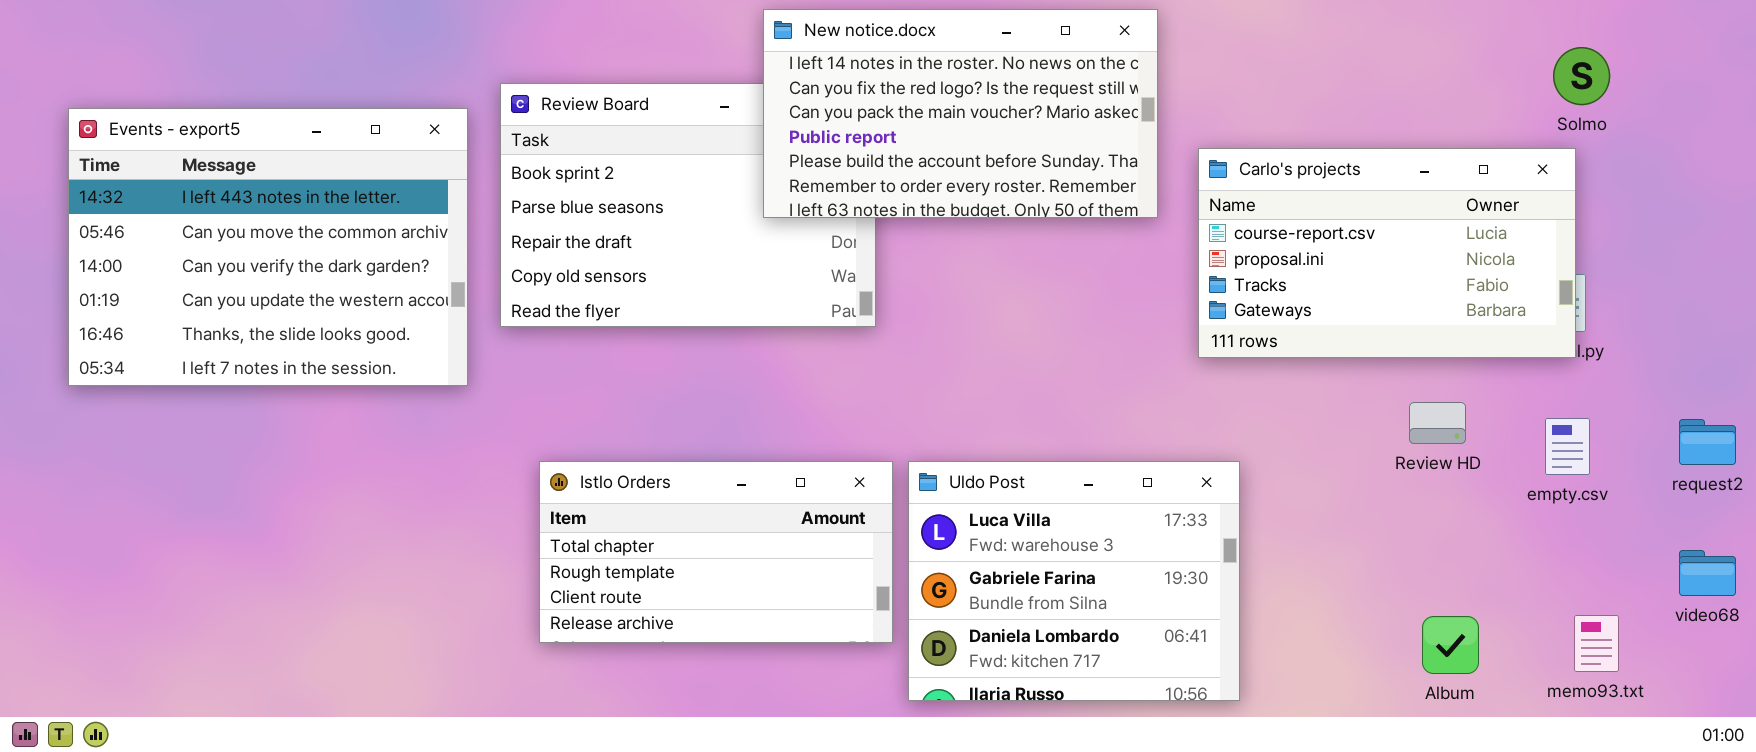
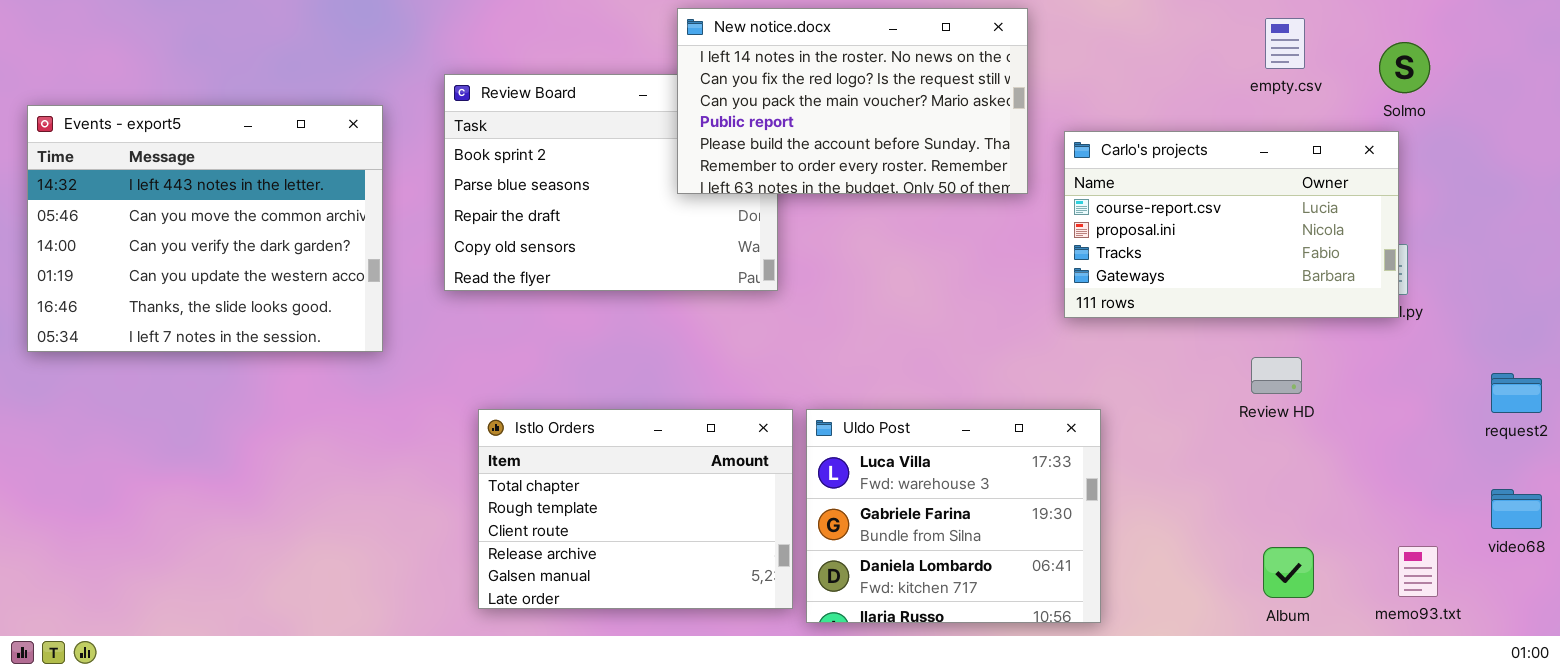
Events - export5: [68,108,468,386] -> [27,105,383,352], moved
empty.csv: [1545,418,1590,475] -> [1265,18,1305,69], moved
Istlo Orders: [539,461,893,643] -> [478,409,793,609], resized

